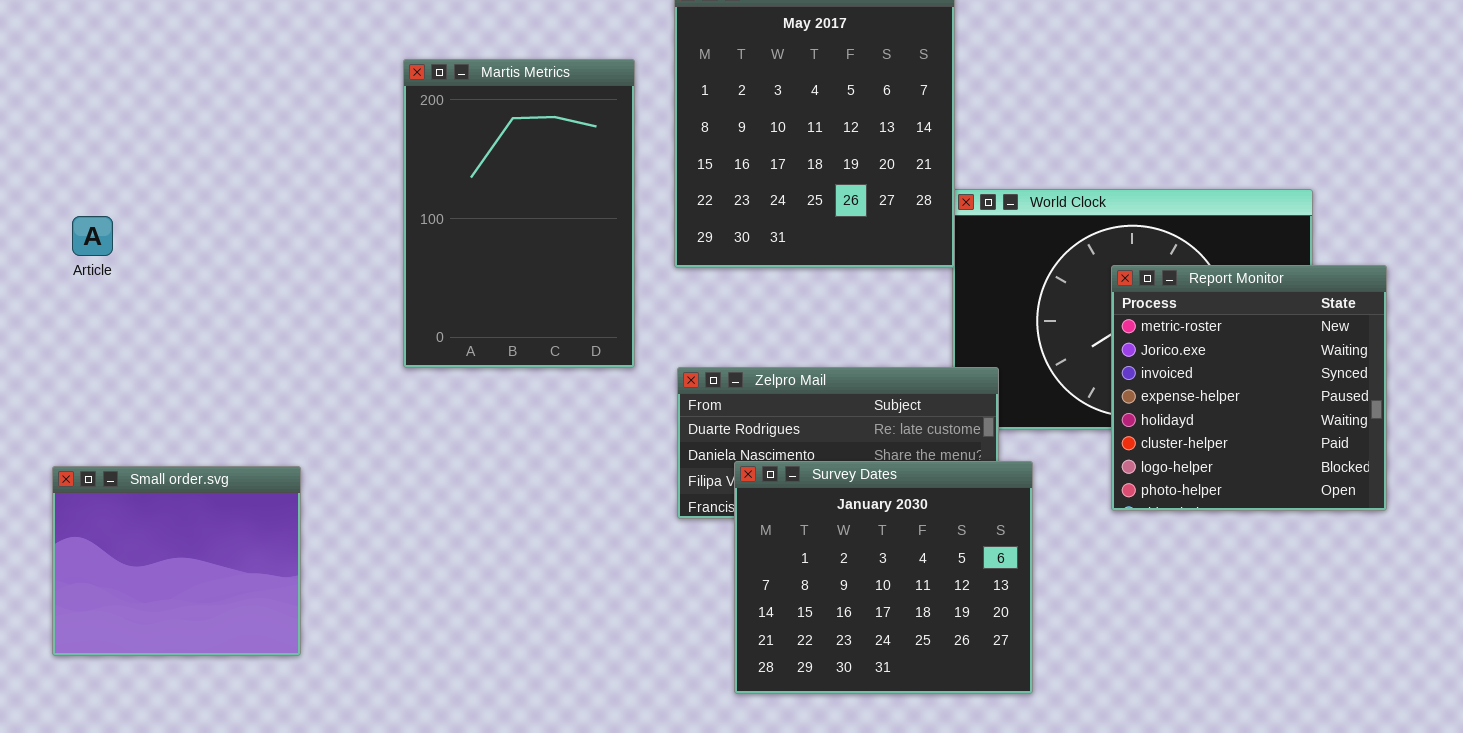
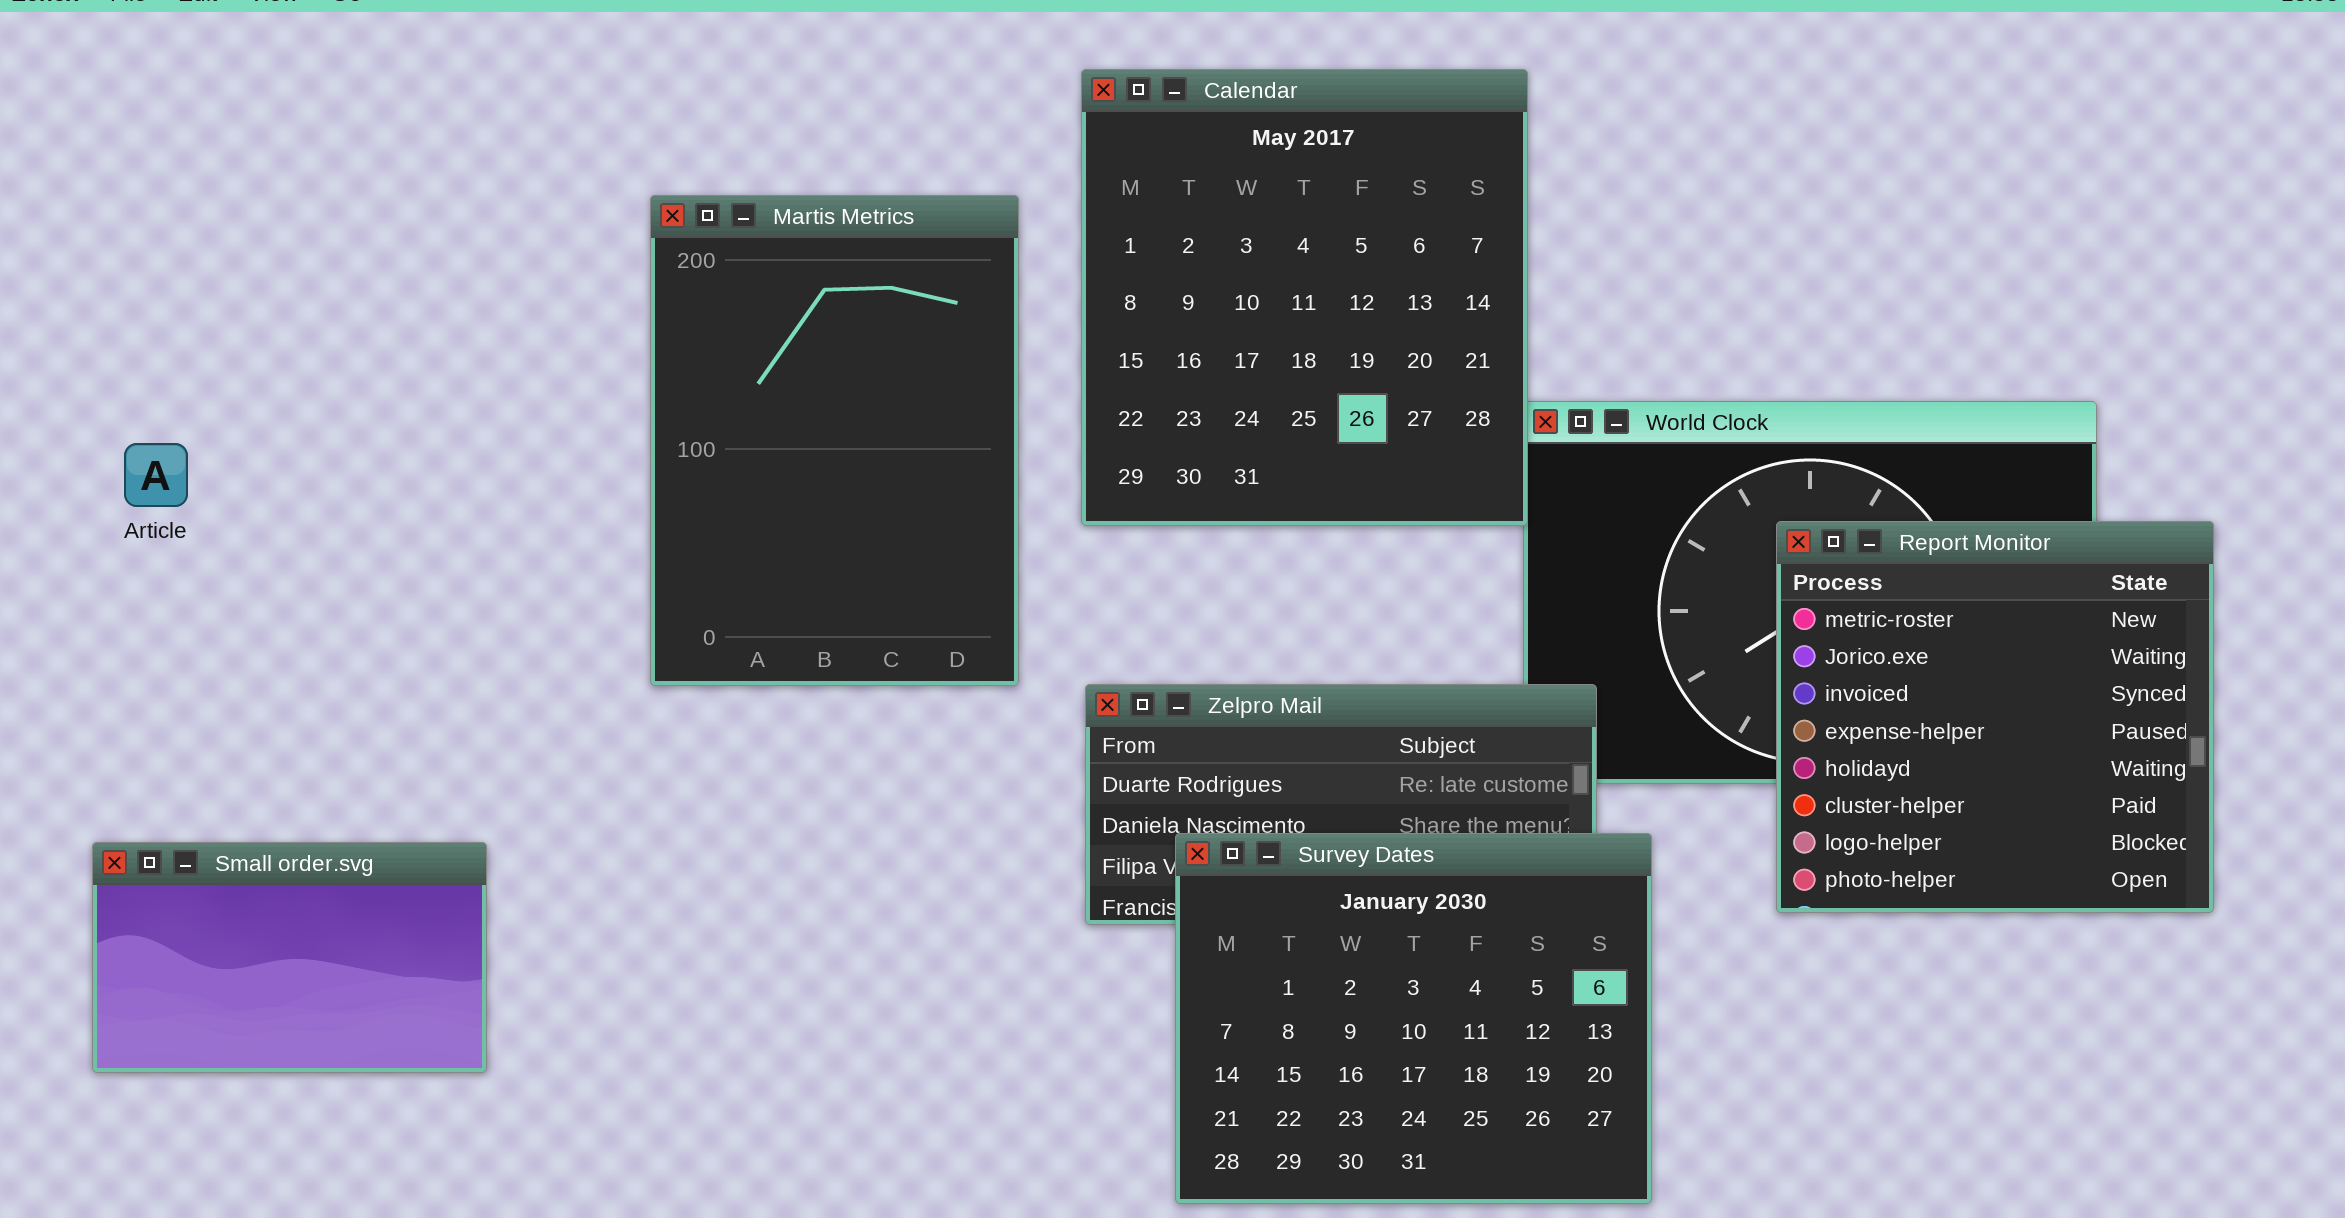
Small order.svg: [52,466,301,656] -> [92,842,487,1073], resized

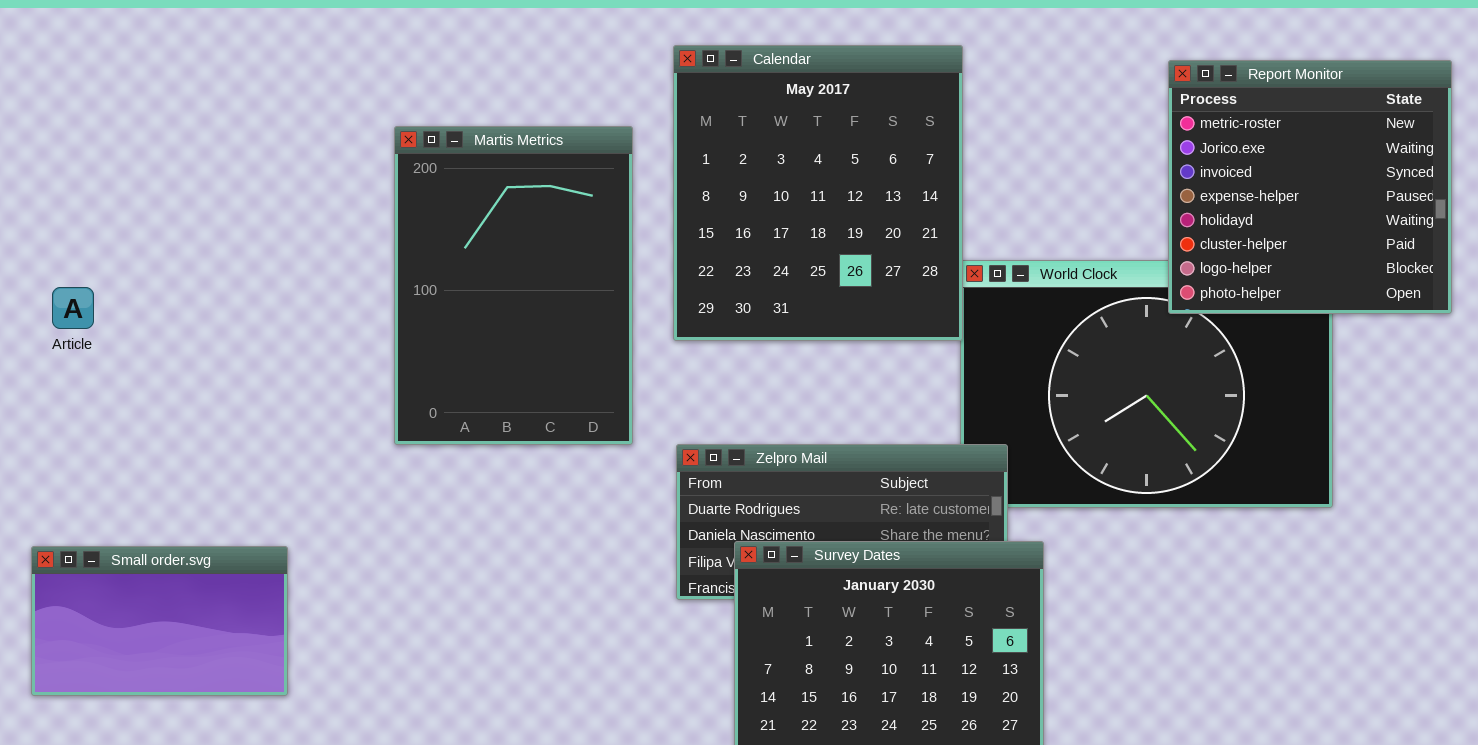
Report Monitor: [1776,521,2214,913] -> [1168,60,1452,314], moved

